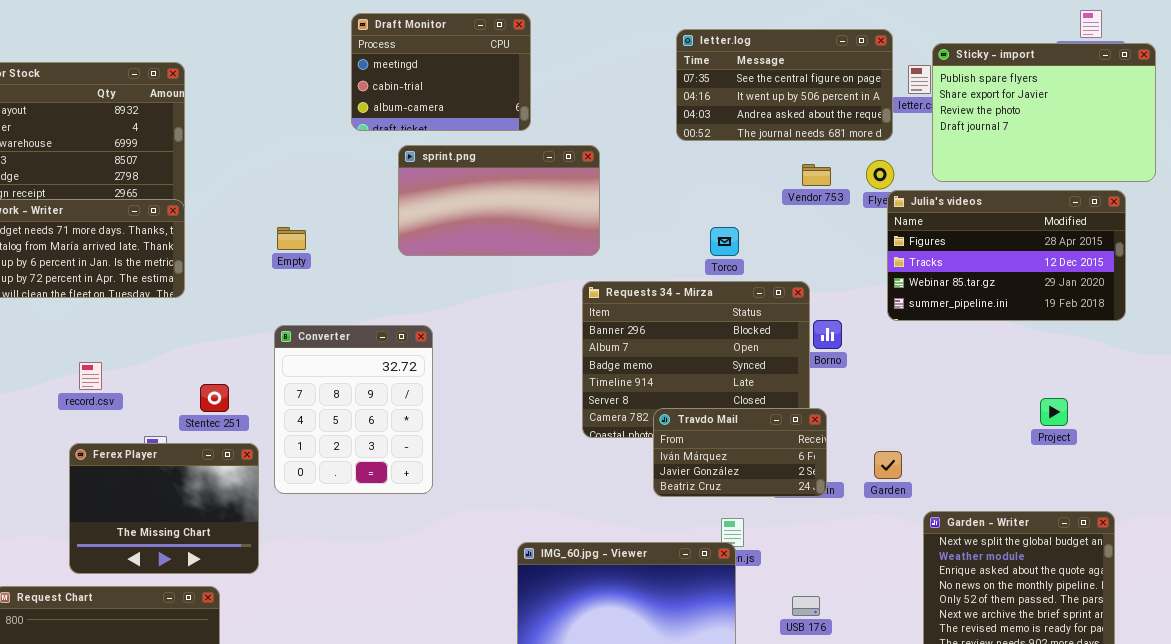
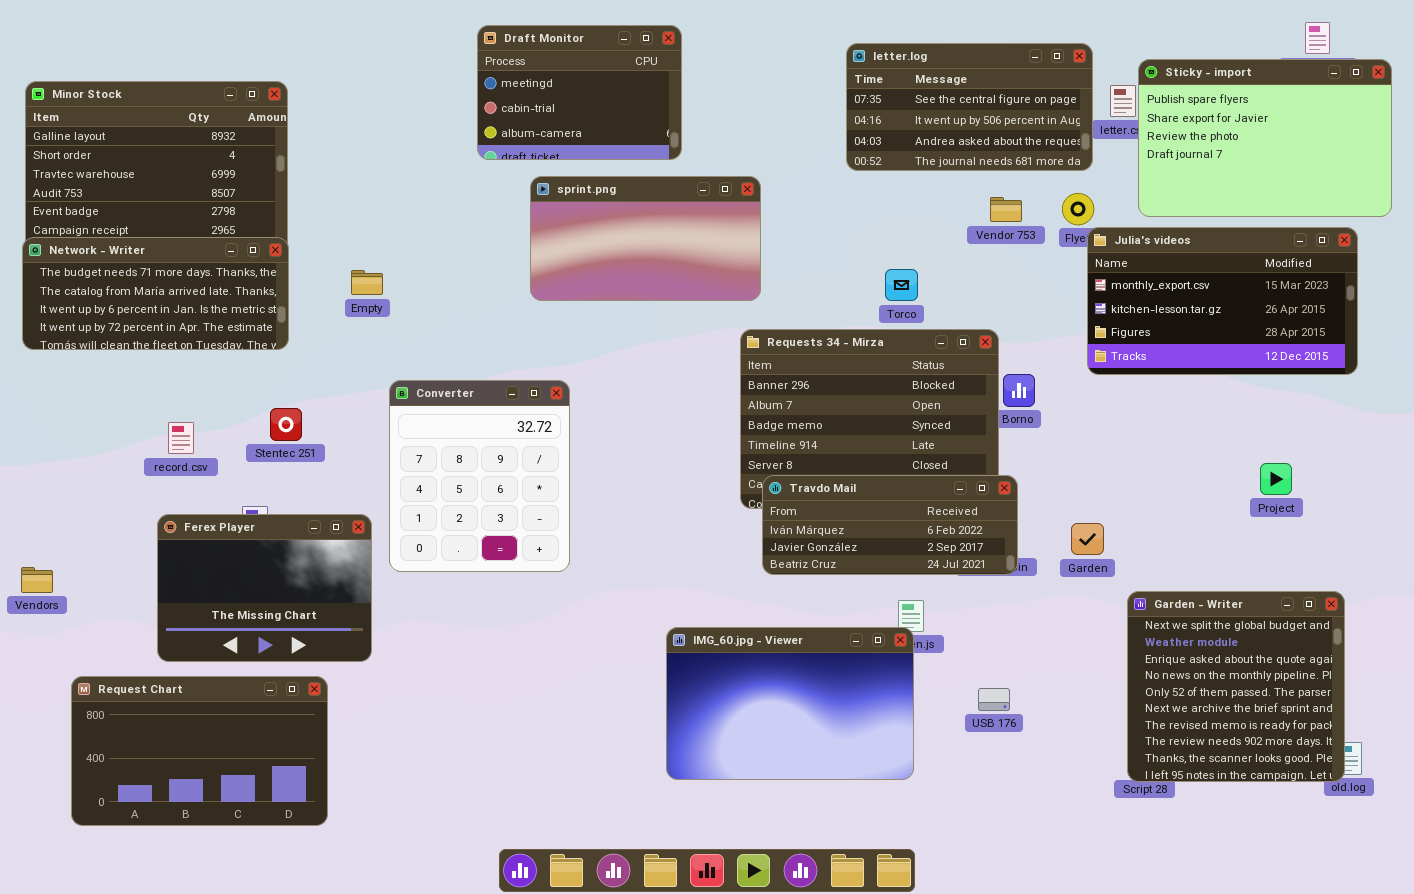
Julia's videos: [887,190,1126,321] -> [1087,227,1358,375], scrolled up 2 rows
Empty: [277,227,306,250] -> [351,270,383,295], moved
Stentec 251: [200,384,229,412] -> [270,408,302,441], moved
Travdo Mail: [653,408,827,497] -> [762,475,1018,575], resized

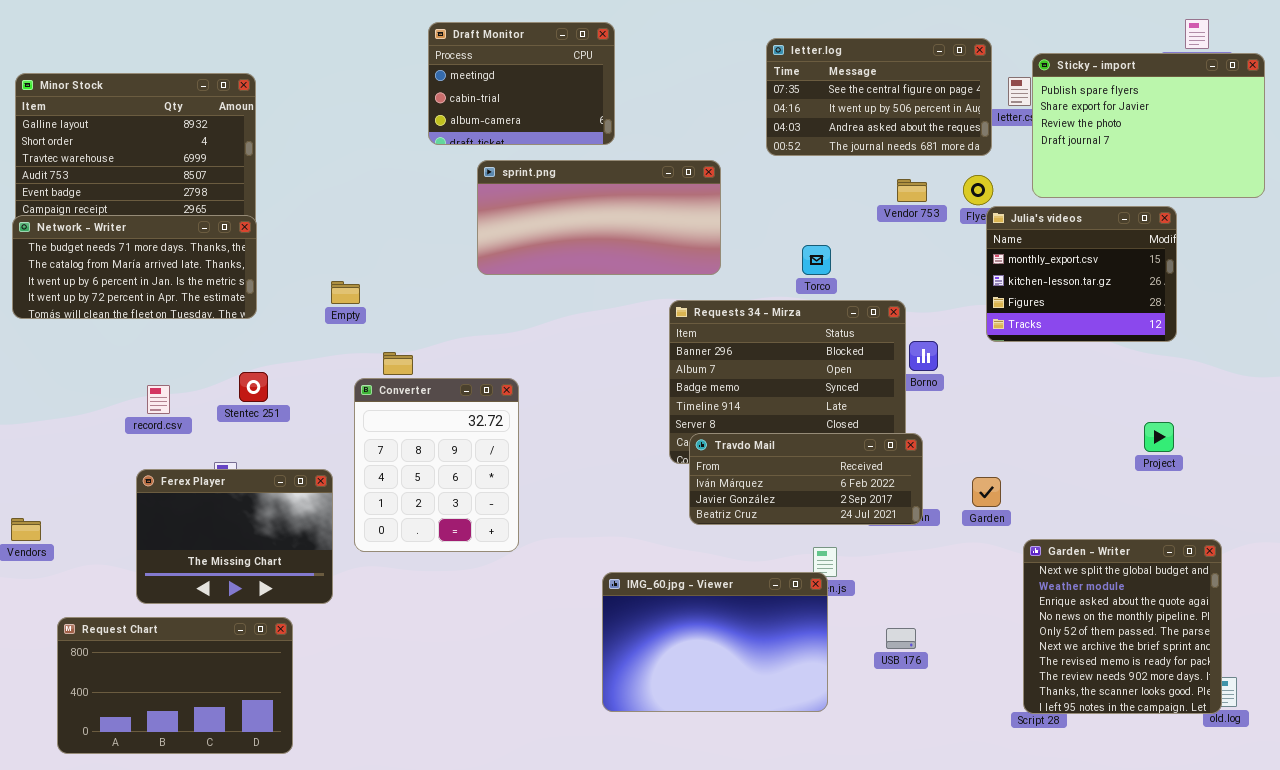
sprint.png: [530,176,761,301] -> [477,160,721,275], resized
Julia's videos: [1087,227,1358,375] -> [986,206,1177,342], resized
Empty: [351,270,383,295] -> [331,281,360,304], moved
Converter: [389,380,570,572] -> [354,378,519,552], moved

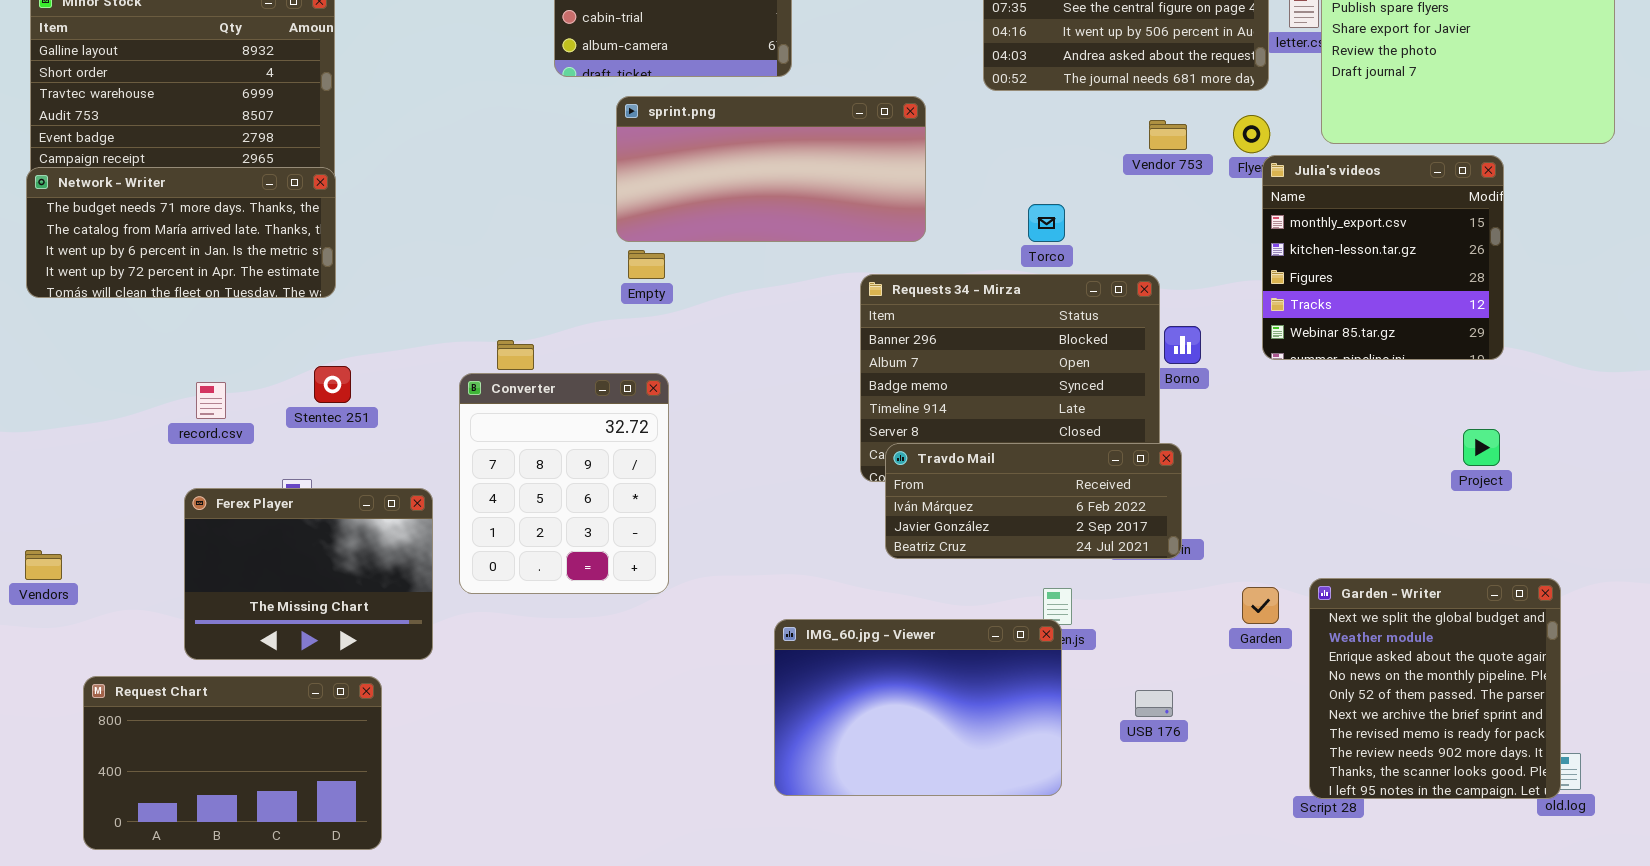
Julia's videos: [986,206,1177,342] -> [1262,155,1504,360], resized
Empty: [331,281,360,304] -> [628,250,665,279], moved
Garden: [972,477,1001,507] -> [1242,587,1279,624], moved

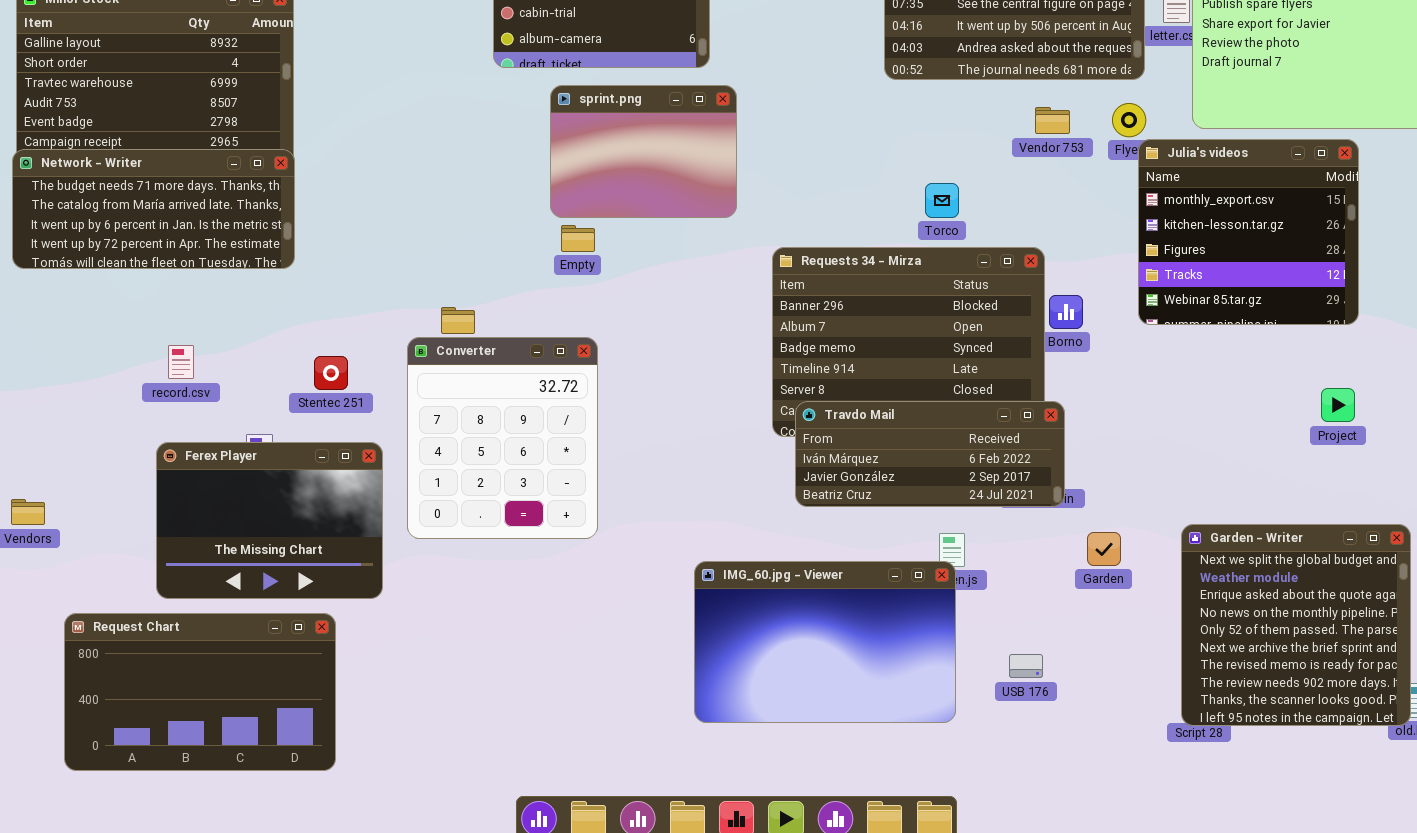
sprint.png: [616,96,926,242] -> [550,85,737,218], resized
Stentec 251: [314,366,351,403] -> [314,356,348,390], moved
Garden: [1242,587,1279,624] -> [1087,532,1121,566], moved
USB 176: [1135,690,1173,717] -> [1009,654,1043,678], moved

